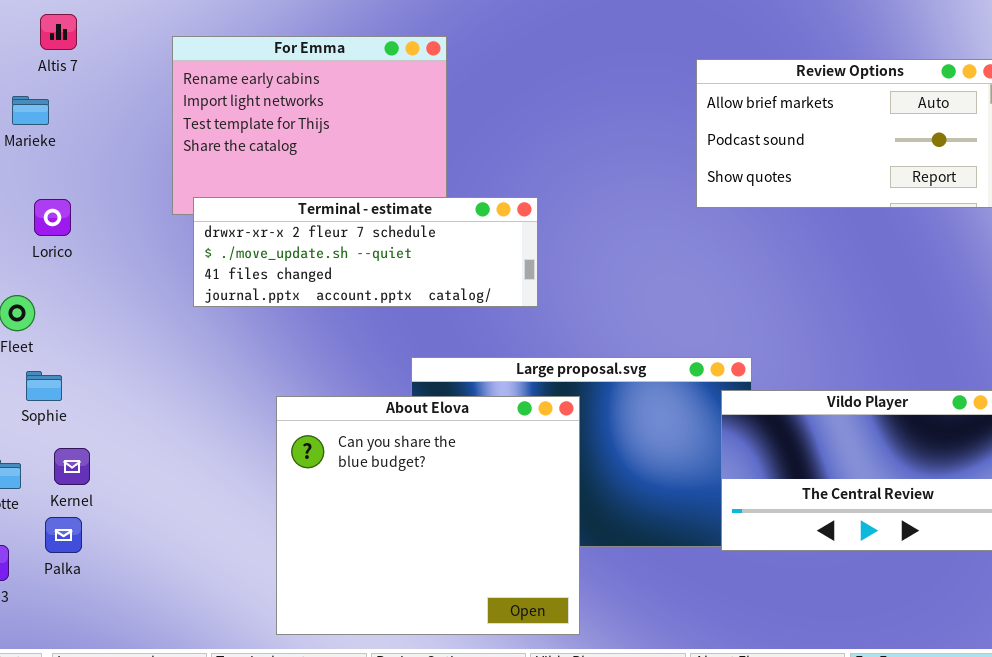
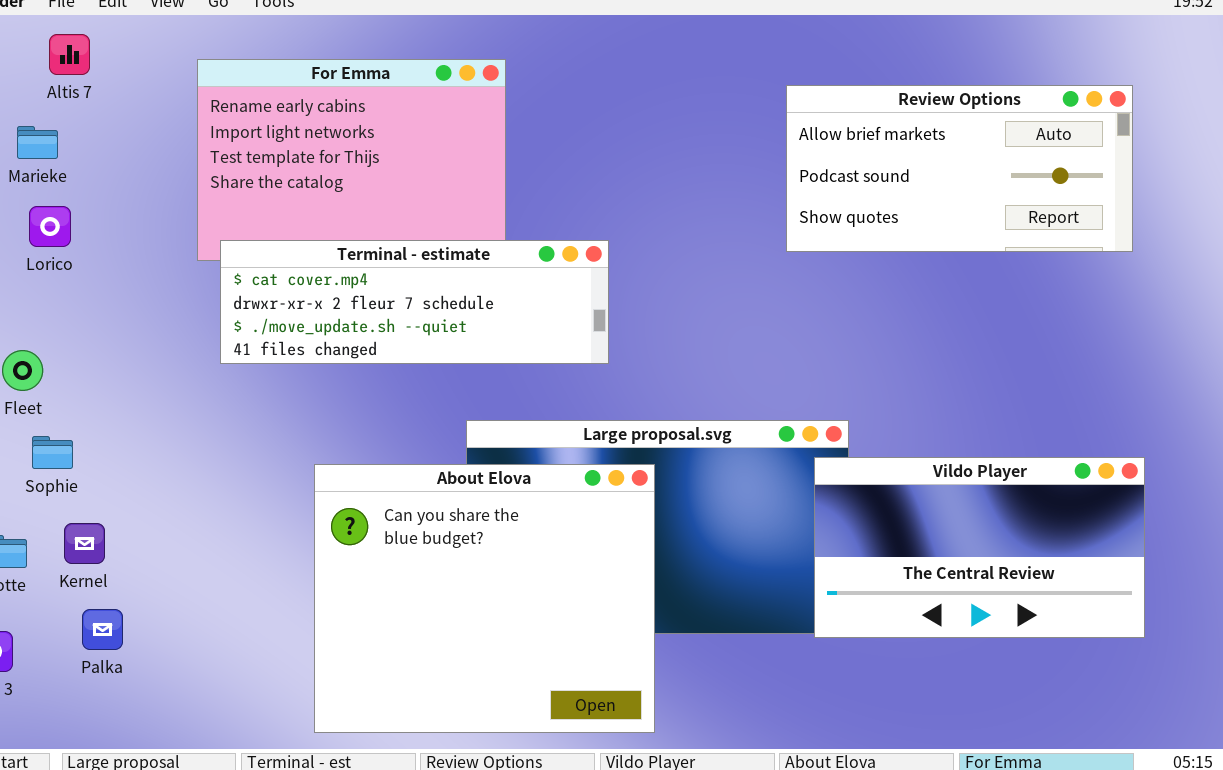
Terminal - estimate: [193,197,538,307] -> [220,240,609,364], scrolled up 1 row
Lorico: [34,199,71,236] -> [29,206,71,247], moved
Palka: [45,517,82,553] -> [82,609,123,650], moved

